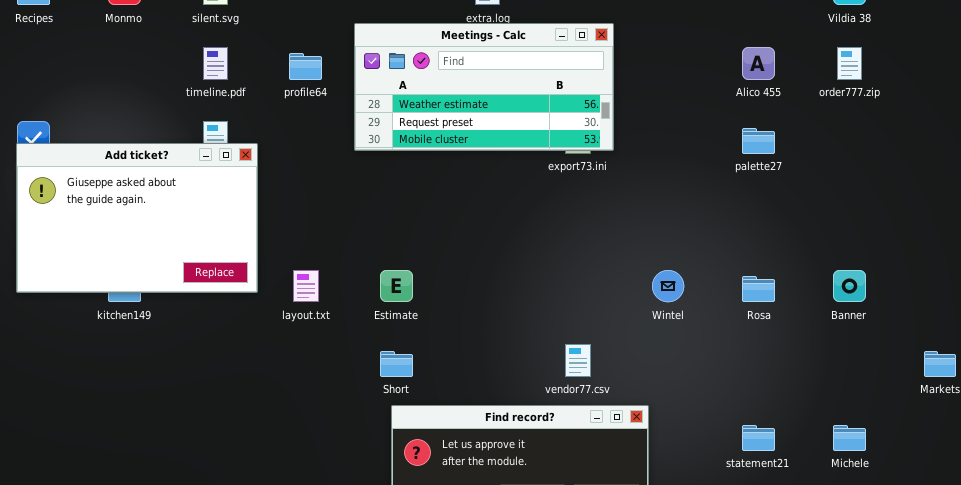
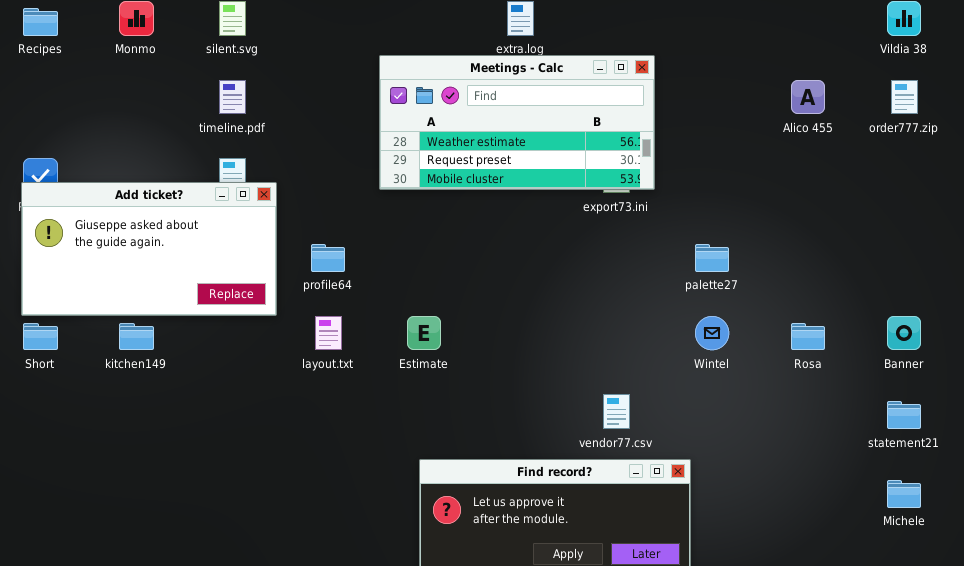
profile64: [289,53,322,80] -> [311,244,345,272], moved
palette27: [742,128,775,154] -> [695,244,729,272], moved
Add ticket?: [16,143,258,293] -> [21,182,277,316], resized
Short: [380,351,413,377] -> [23,323,58,350], moved
statement21: [742,425,775,451] -> [887,401,921,429], moved

